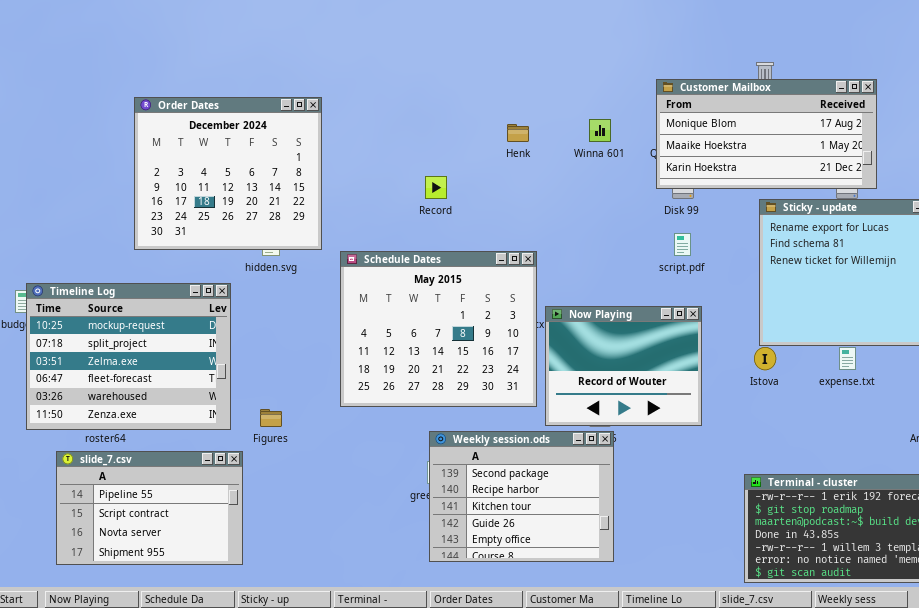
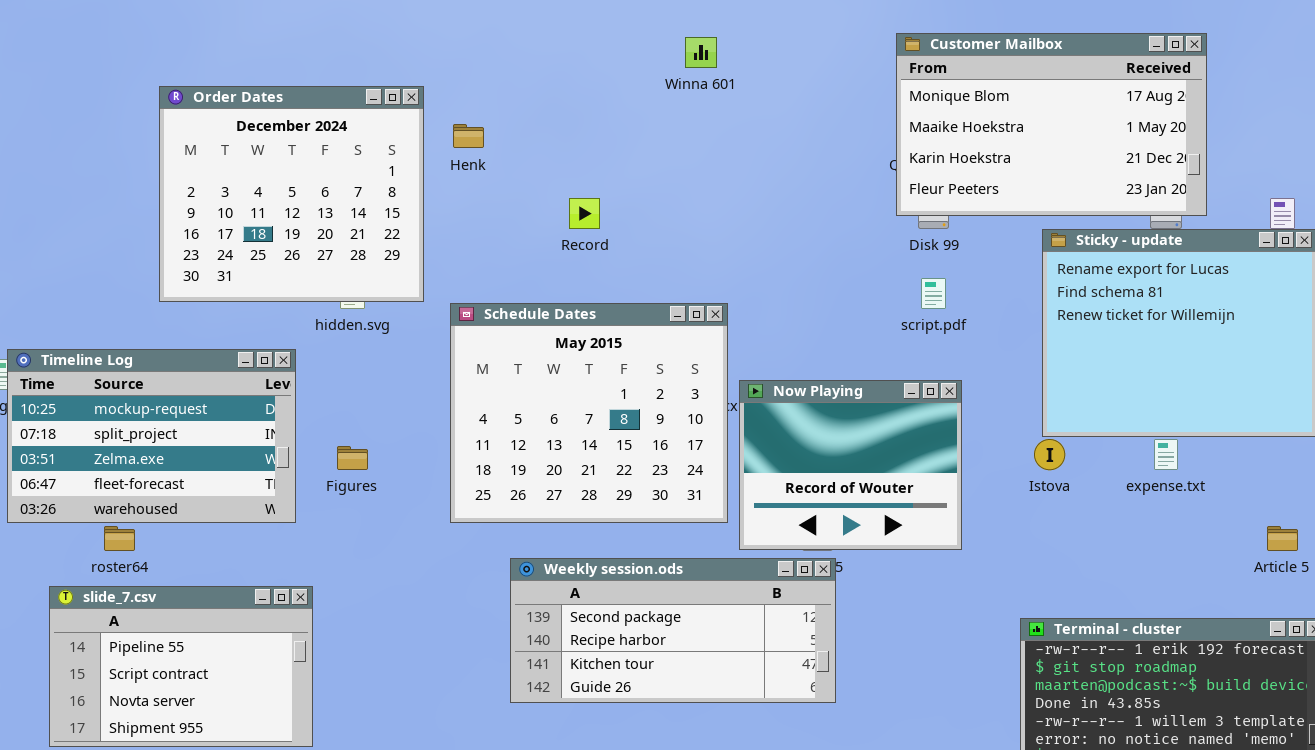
Customer Mailbox: [656,79,877,189] -> [896,33,1207,216], resized
Winna 601: [589,119,611,142] -> [685,37,717,68], moved
Henk: [507,124,529,142] -> [453,124,484,148], moved
Timeline Log: [26,283,231,430] -> [7,349,296,523], resized
Figures: [260,409,282,427] -> [337,446,368,470], moved
Weekly session.ods: [429,431,614,562] -> [510,558,836,703], resized

